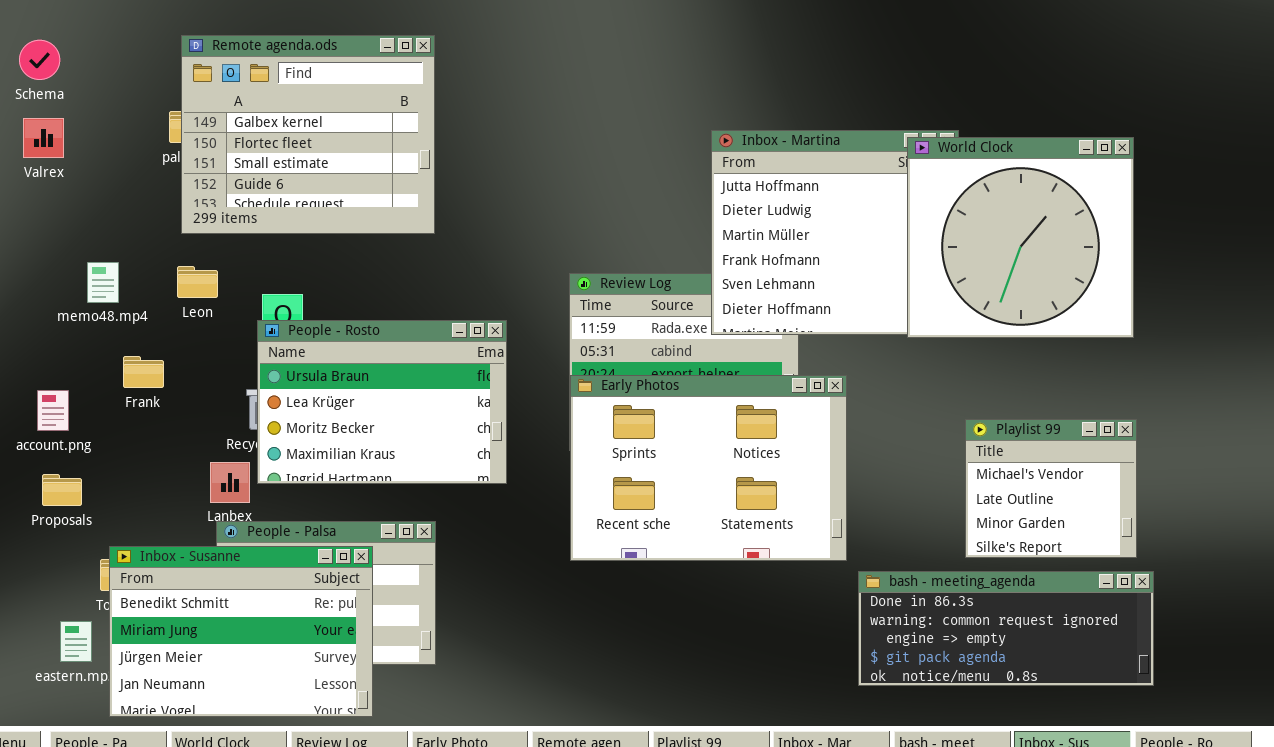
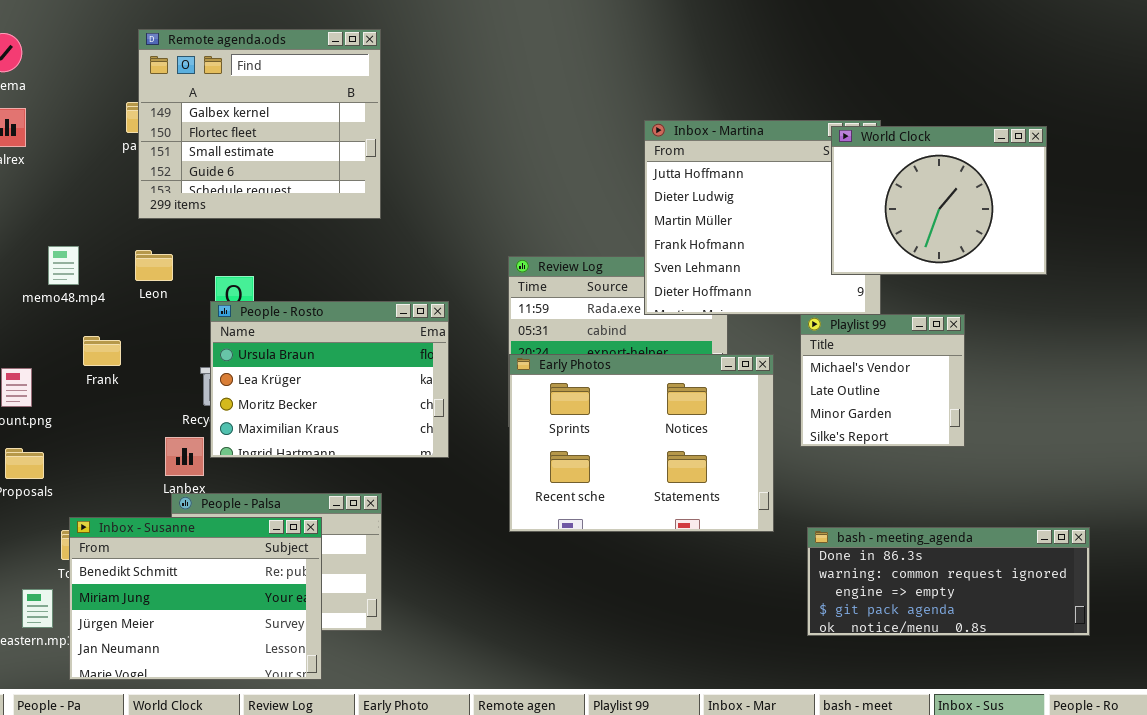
World Clock: [907,137,1134,338] -> [831,126,1047,275], resized
Playlist 99: [965,419,1137,558] -> [800,314,965,447], moved
bash - meeting_agenda: [858,571,1154,686] -> [807,527,1090,636], moved

